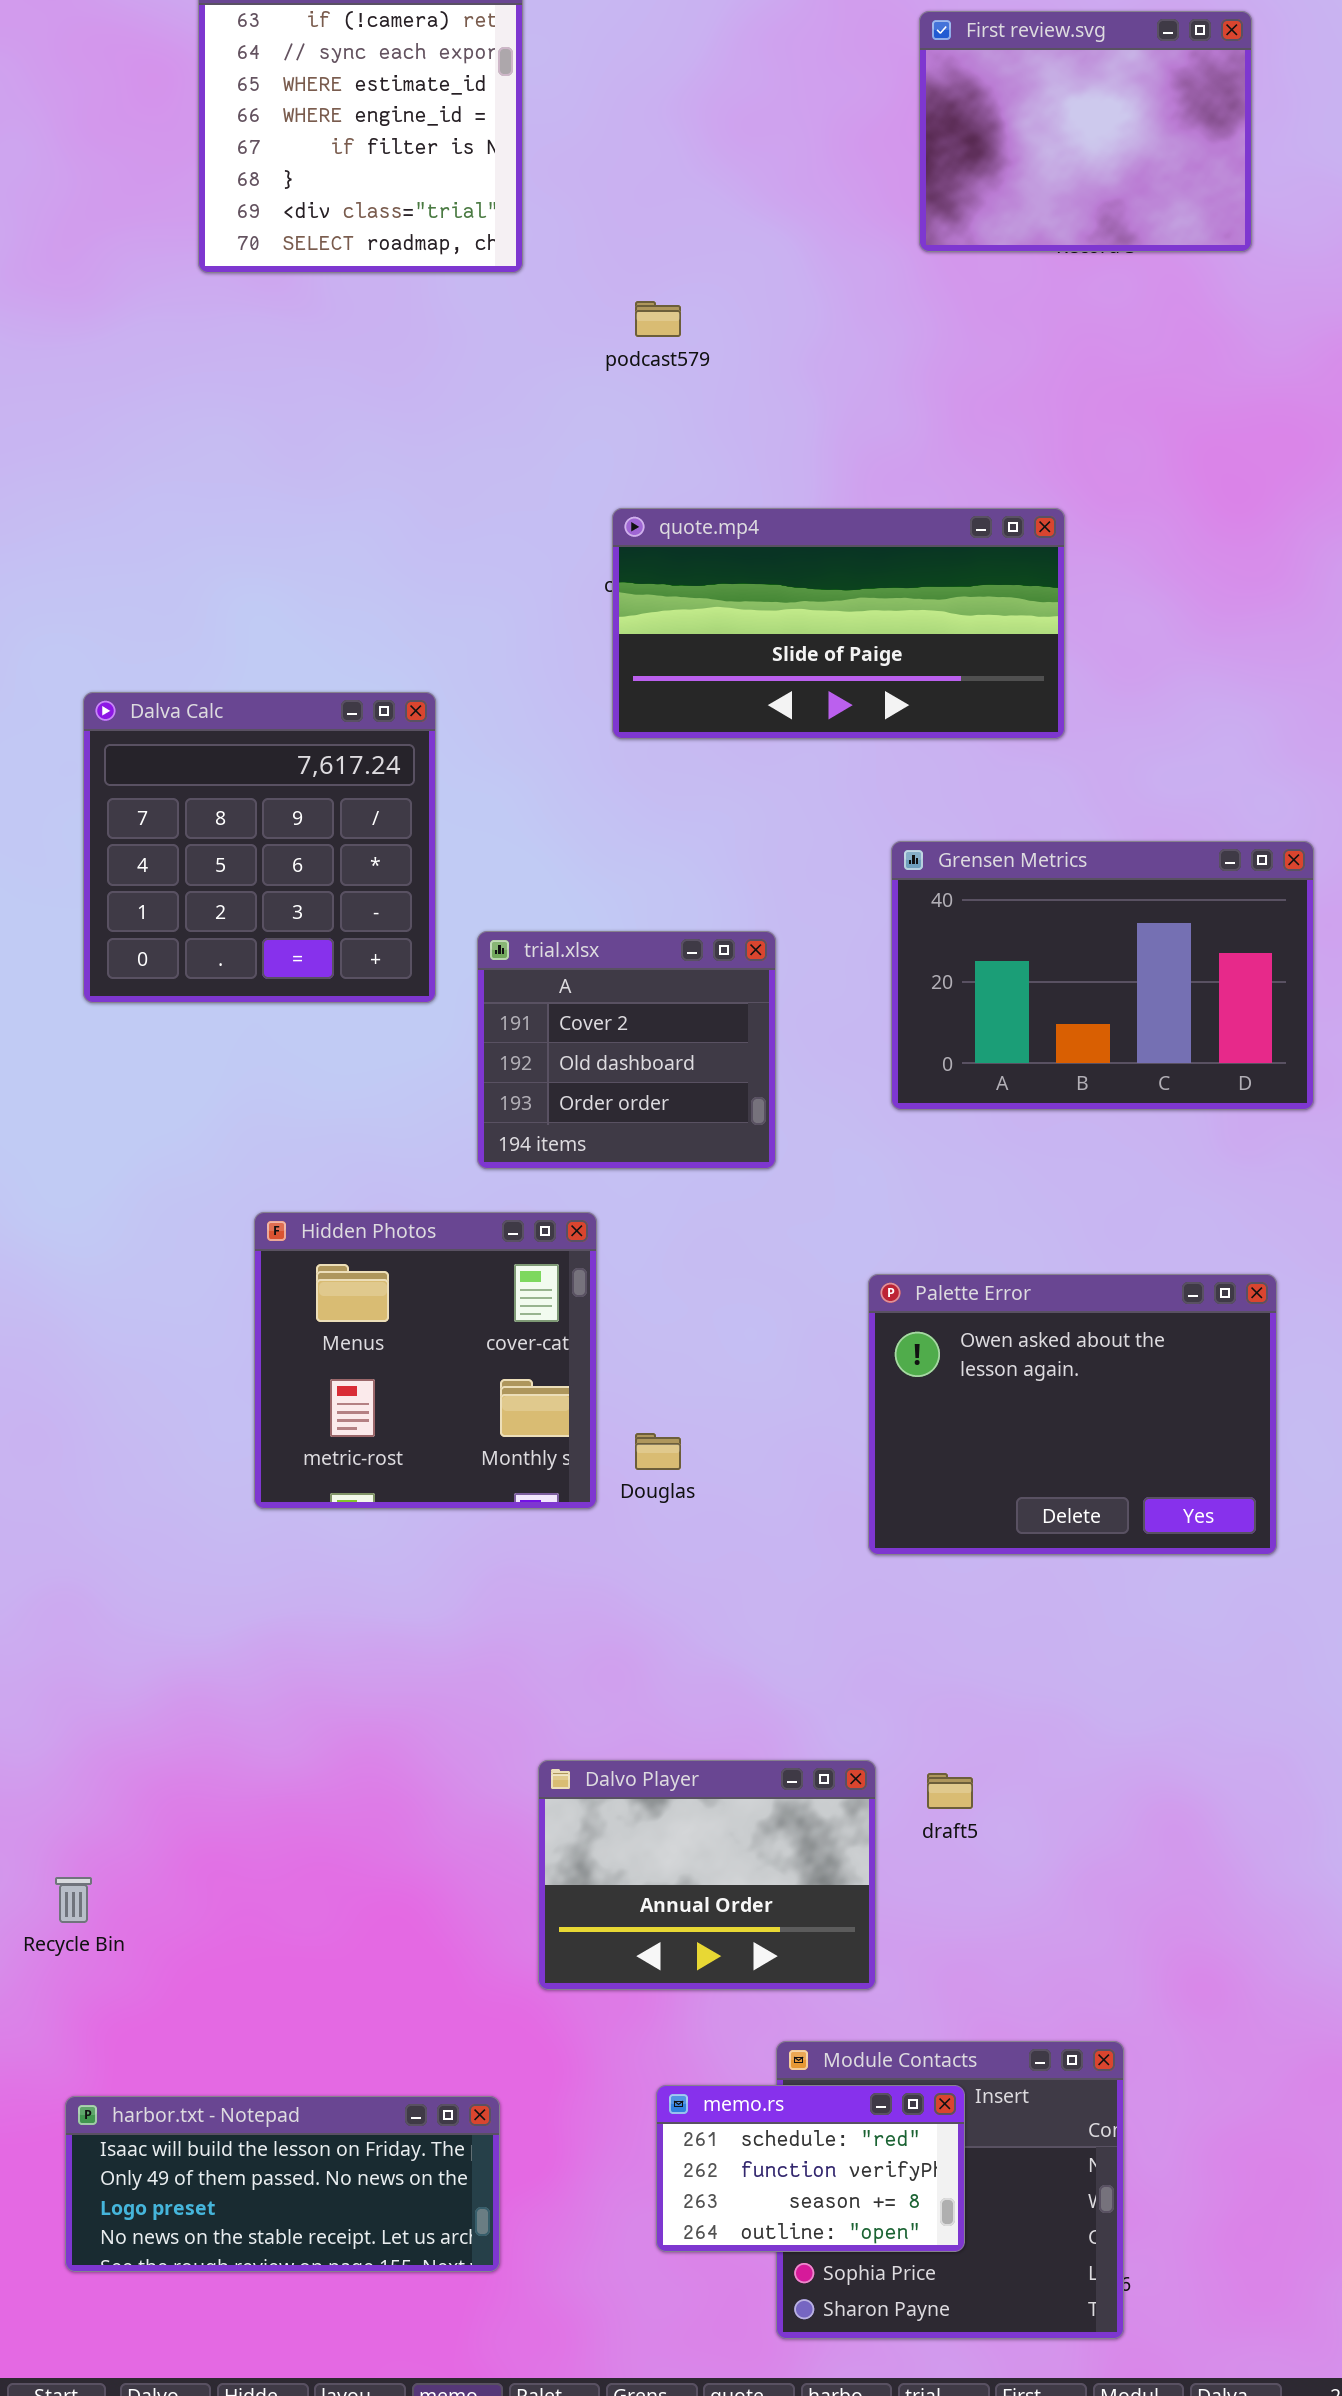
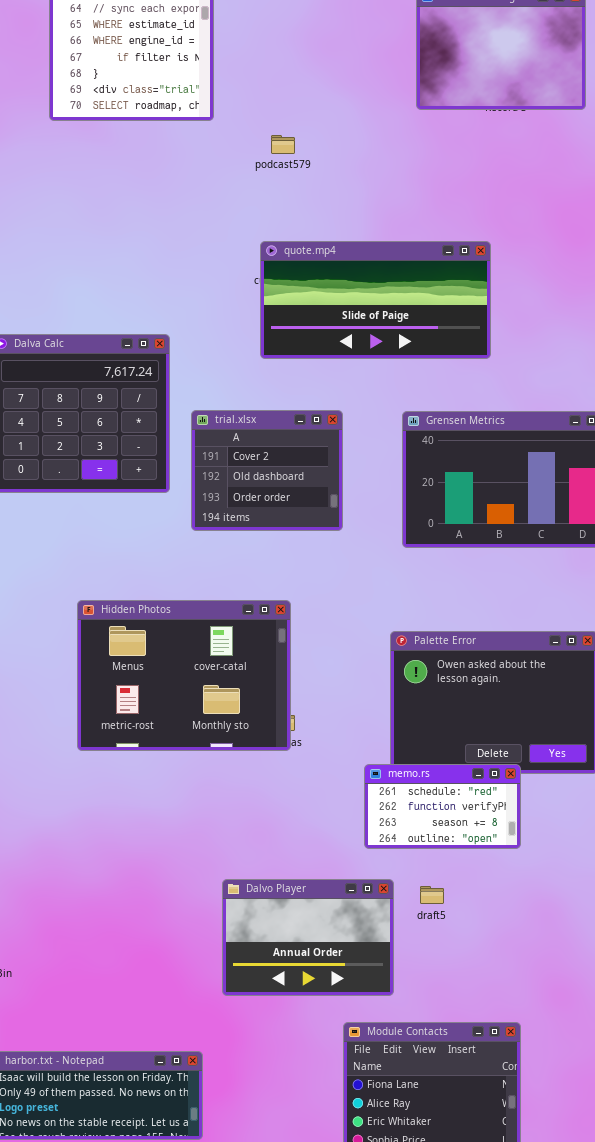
trial.xlsx: [477,931,776,1169] -> [191,410,343,531], moved
Hidden Photos: [254,1212,597,1509] -> [77,600,291,751], resized
memo.rs: [656,2085,965,2252] -> [364,764,521,849], moved

